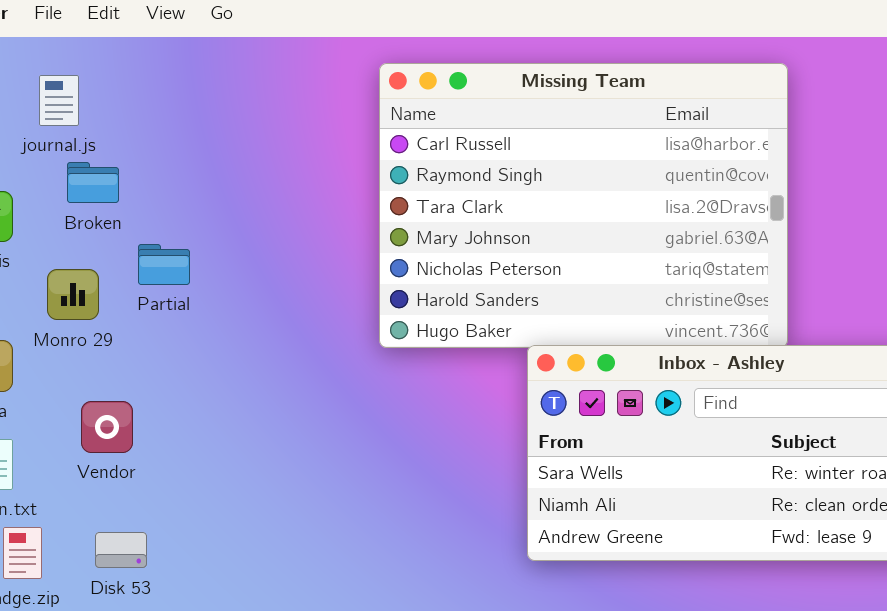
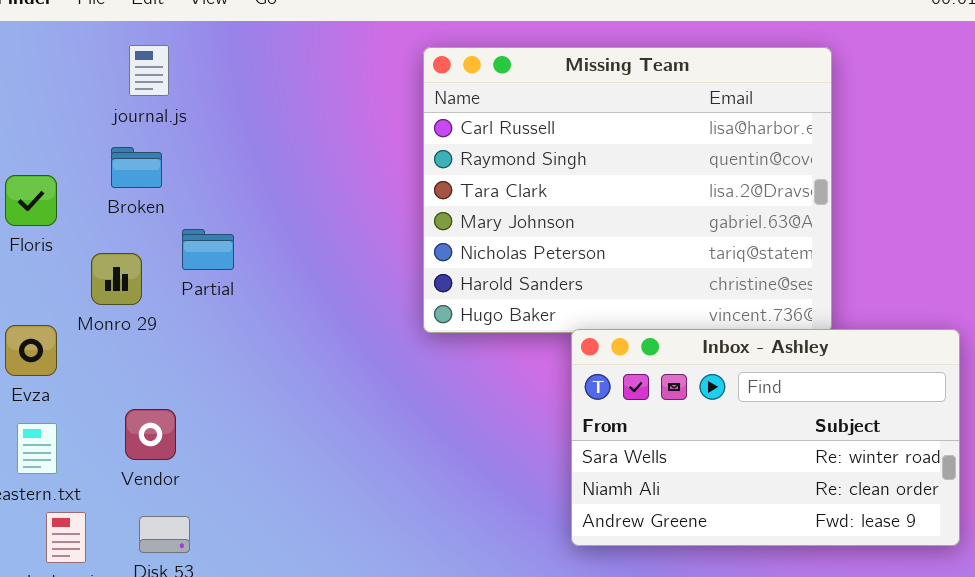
journal.js: [39,75,79,126] -> [129,45,169,96], moved
Vendor: [81,401,133,453] -> [125,409,176,460], moved

